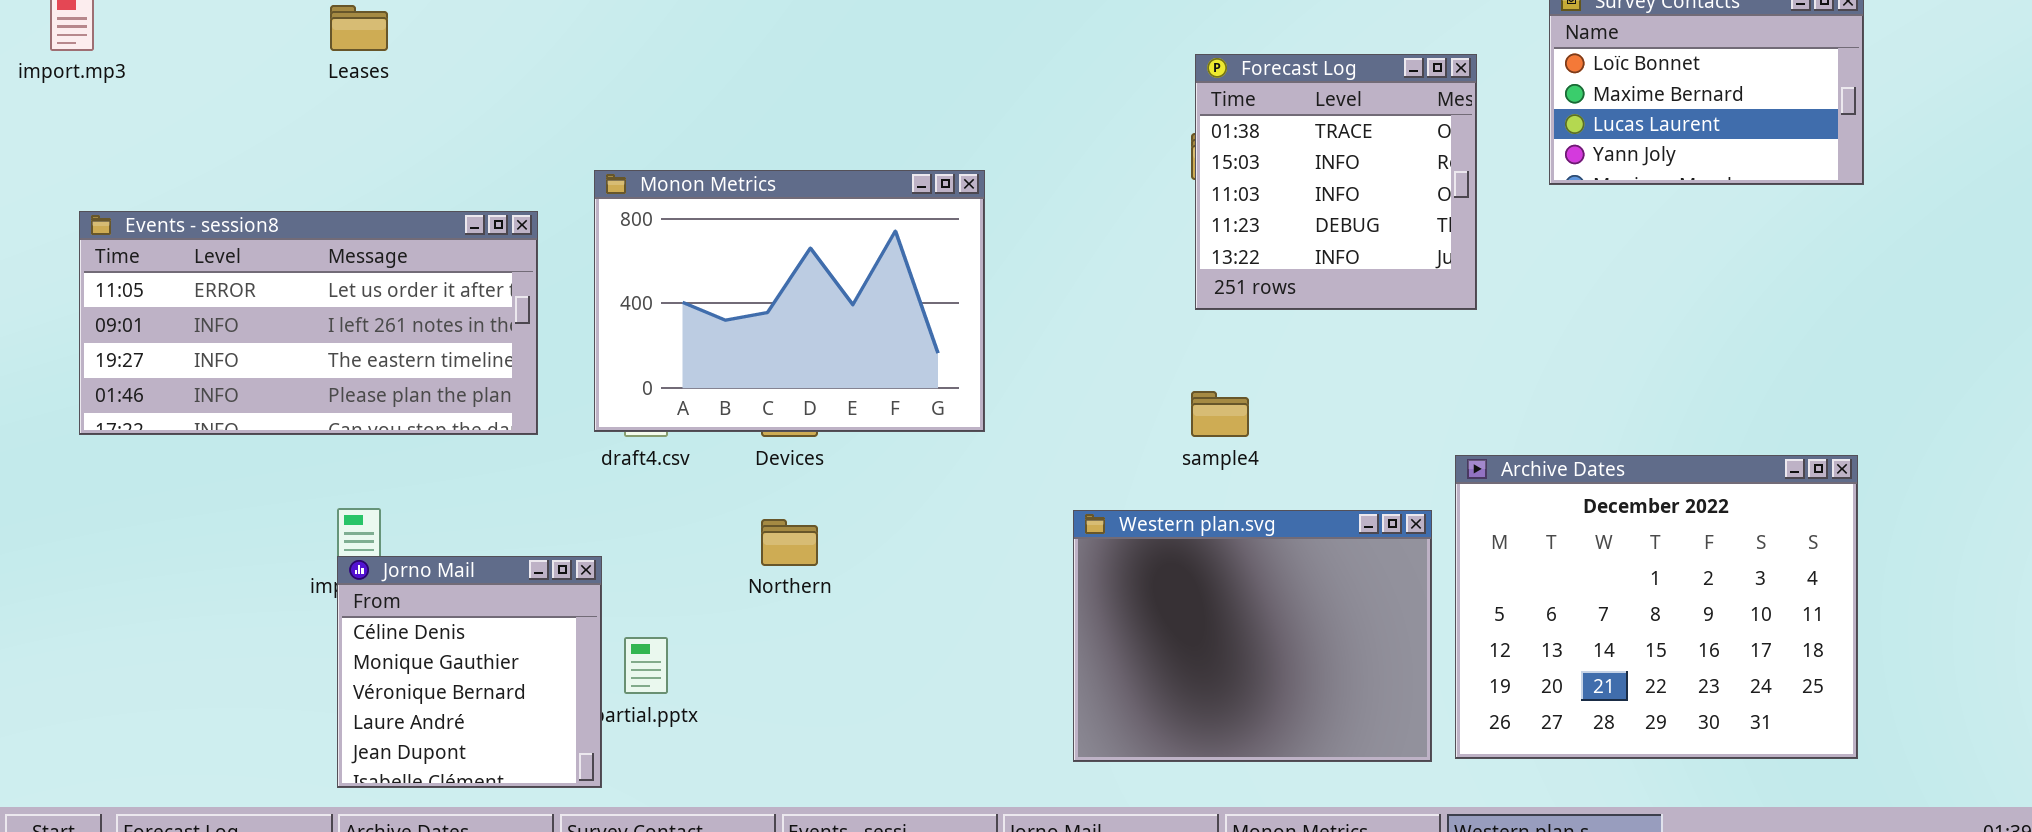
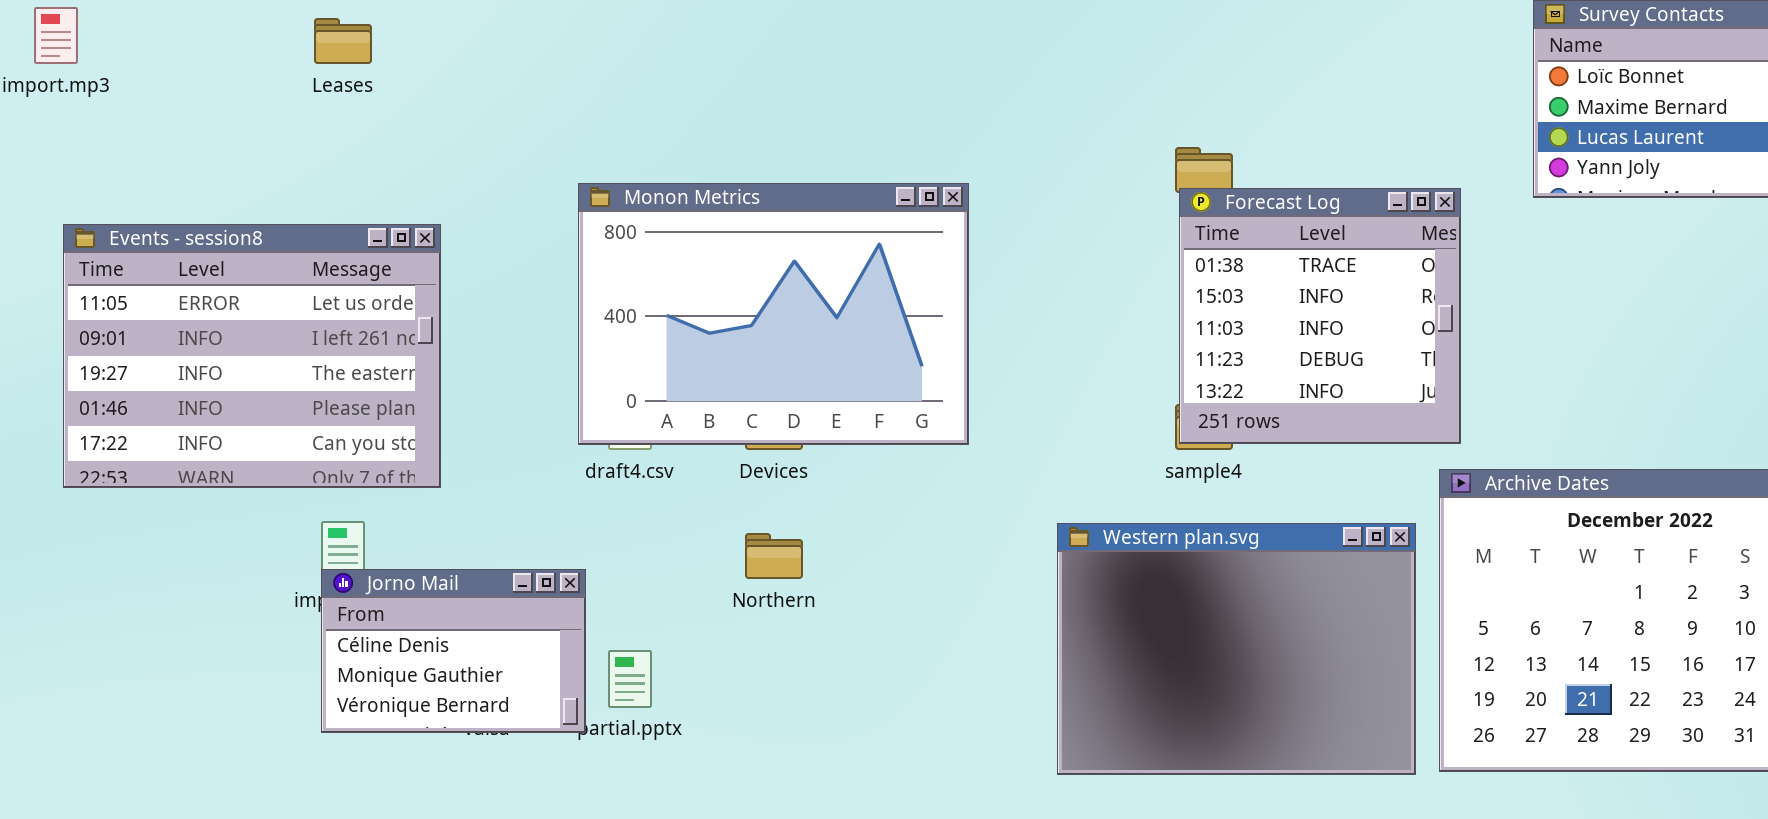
Forecast Log: [1195,54,1477,310] -> [1179,188,1461,444], moved
Events - session8: [79,211,538,435] -> [63,224,441,488], resized
Jorno Mail: [337,556,602,788] -> [321,569,586,733], resized

